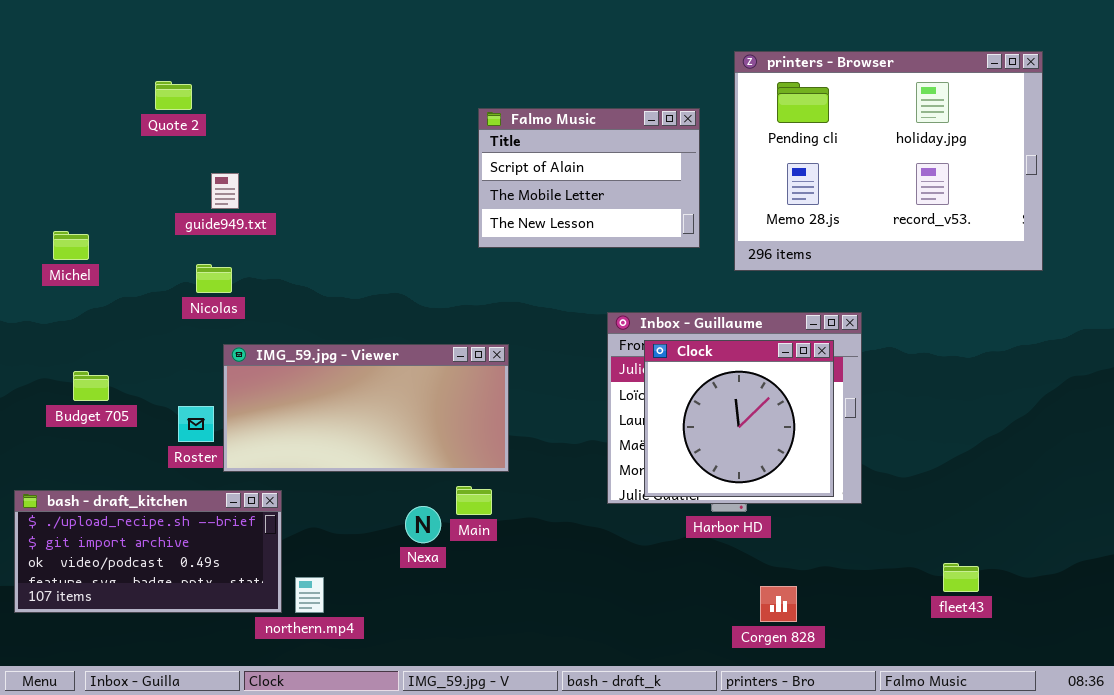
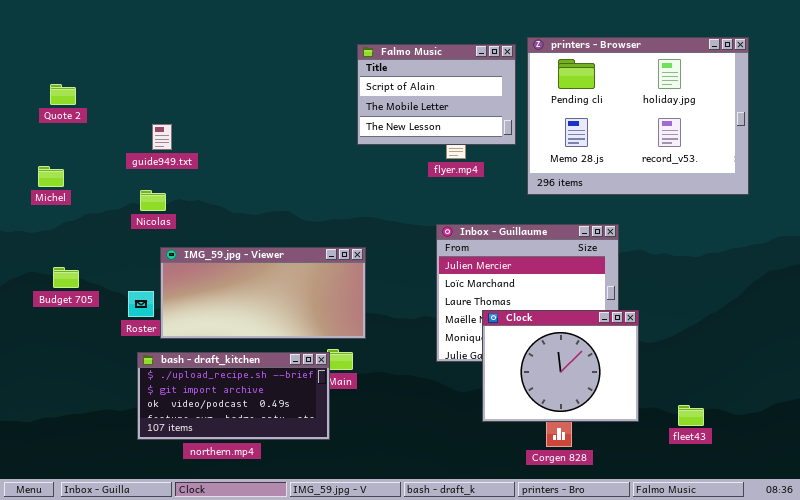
Quote 2: [155,81,192,110] -> [50,84,76,105], moved
Falmo Music: [478,108,700,248] -> [357,44,516,145], moved
Clock: [644,340,834,497] -> [482,310,639,422], moved, resized
bash - draft_kitchen: [14,490,282,613] -> [137,352,330,440], moved

